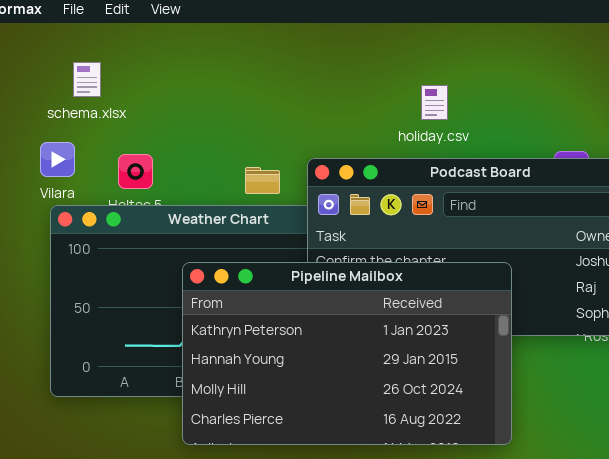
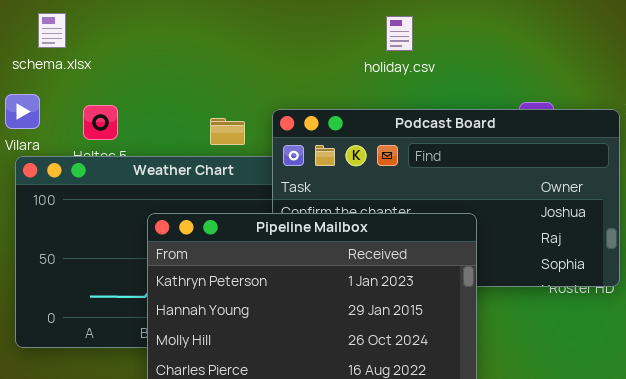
holiday.csv: [421,85,448,120] -> [386,16,413,51], moved

